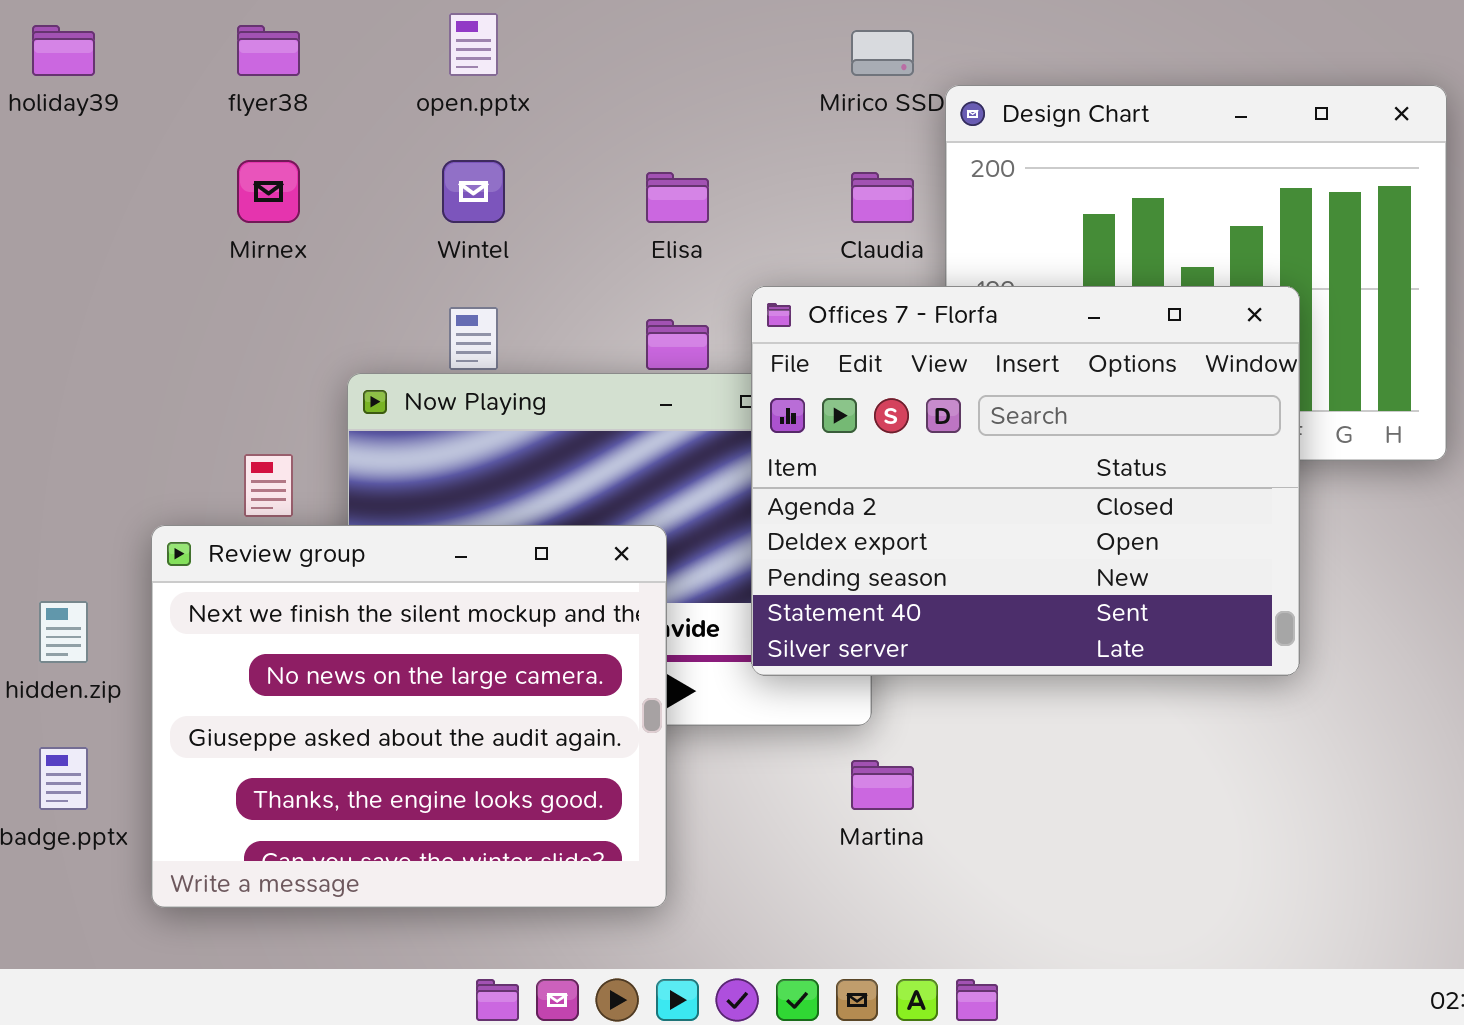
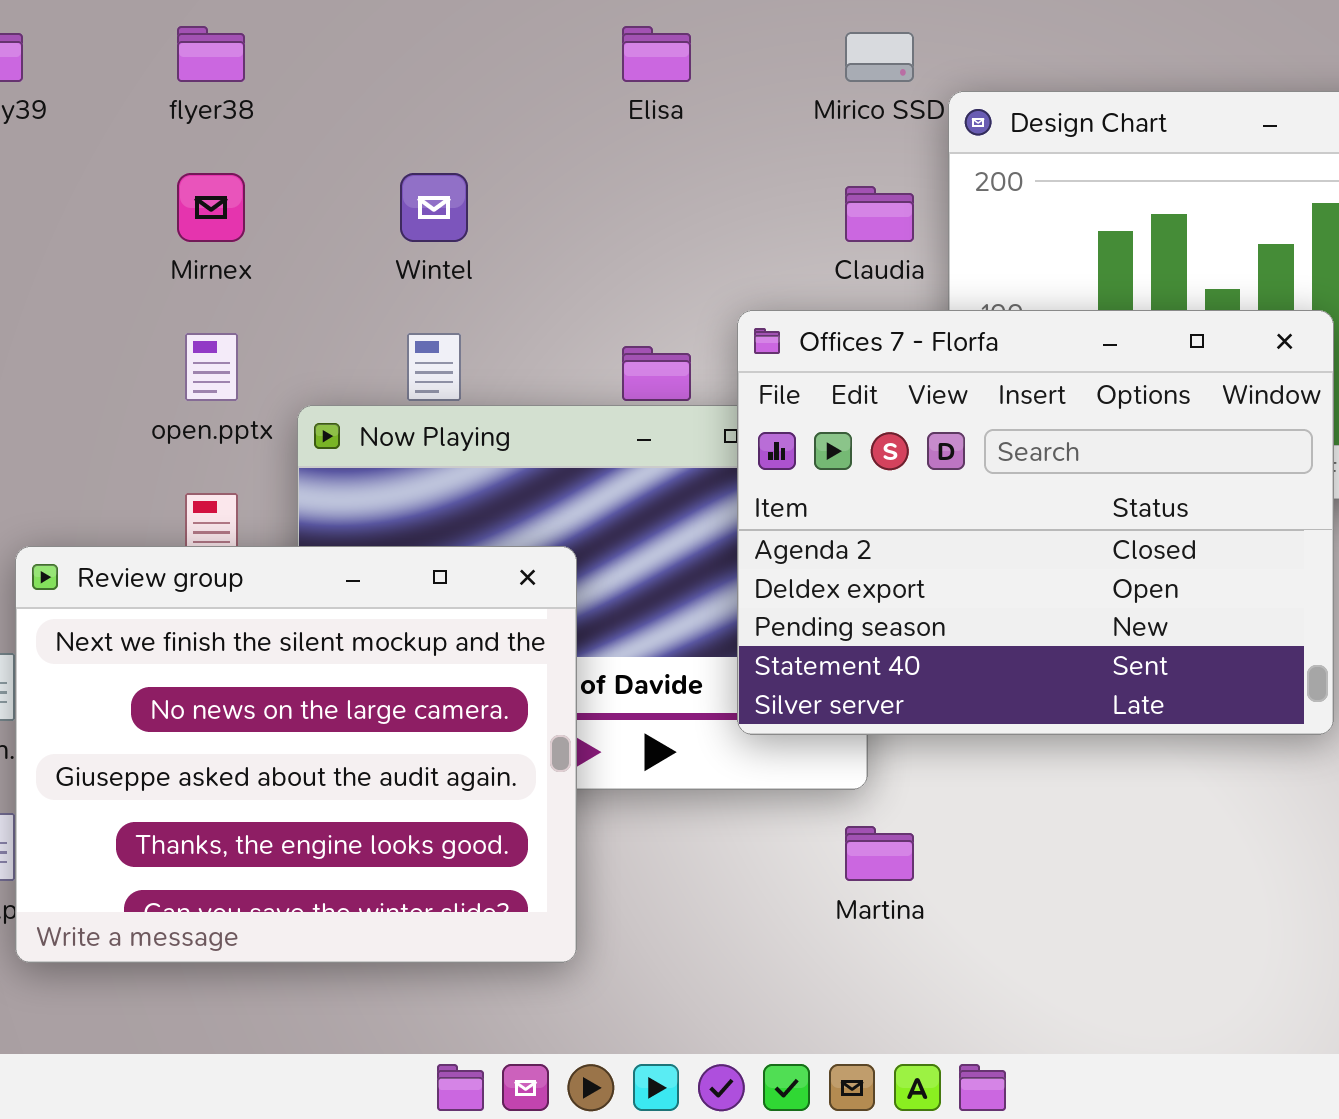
open.pptx: [449,13,498,76] -> [185,333,238,401], moved
Elisa: [646,172,709,223] -> [622,26,691,82], moved
Review group: [151,525,667,908] -> [15,546,577,963], moved

